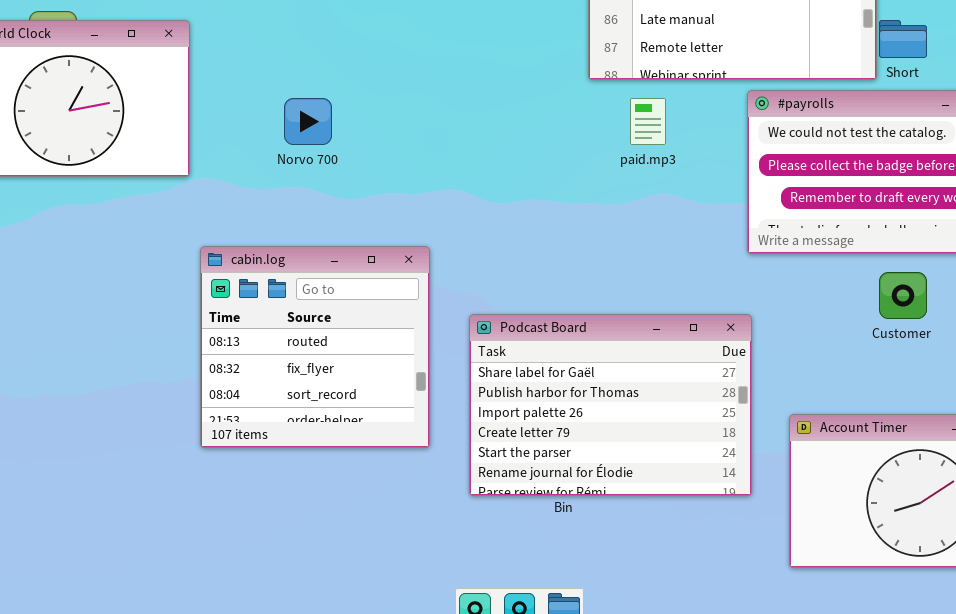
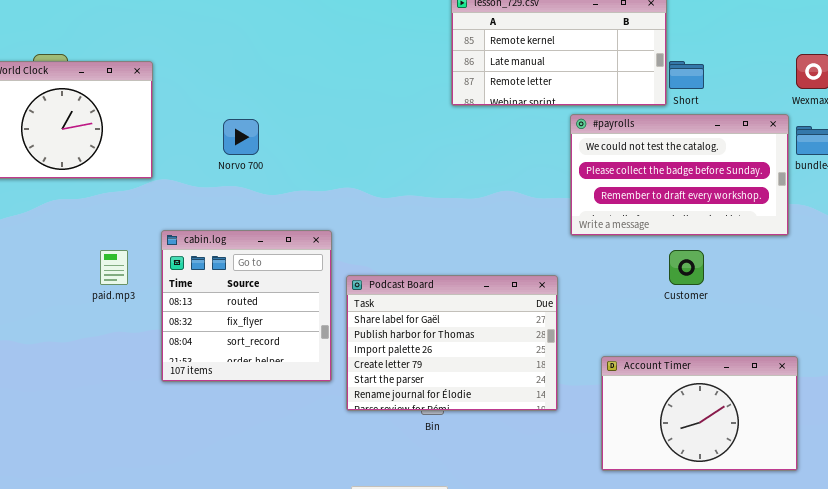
paid.mp3: [630,98,666,145] -> [100,250,128,285], moved
Podcast Board: [469,314,752,496] -> [346,275,558,411], moved

